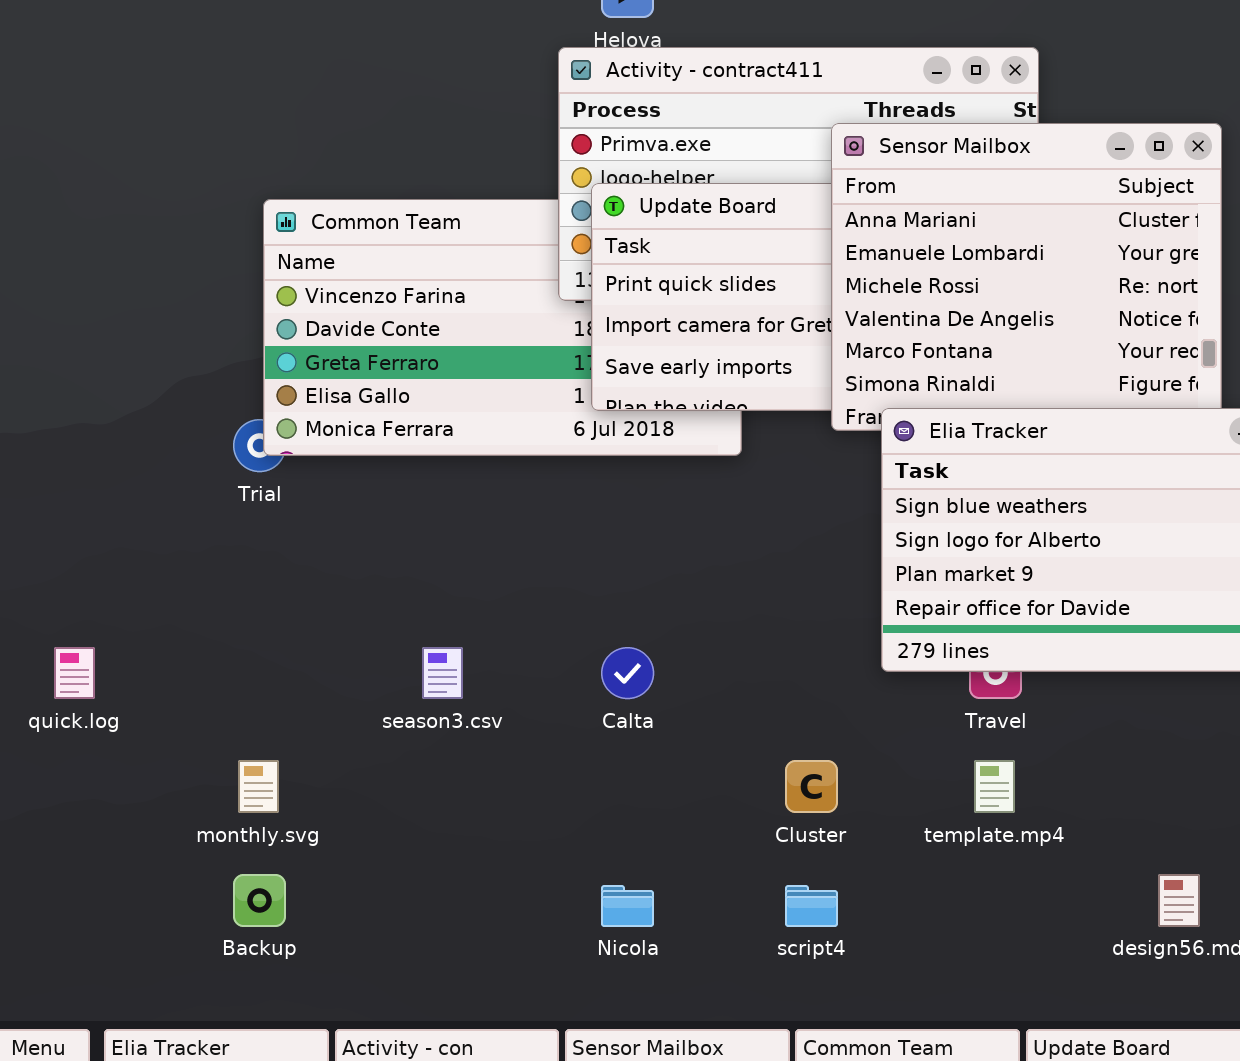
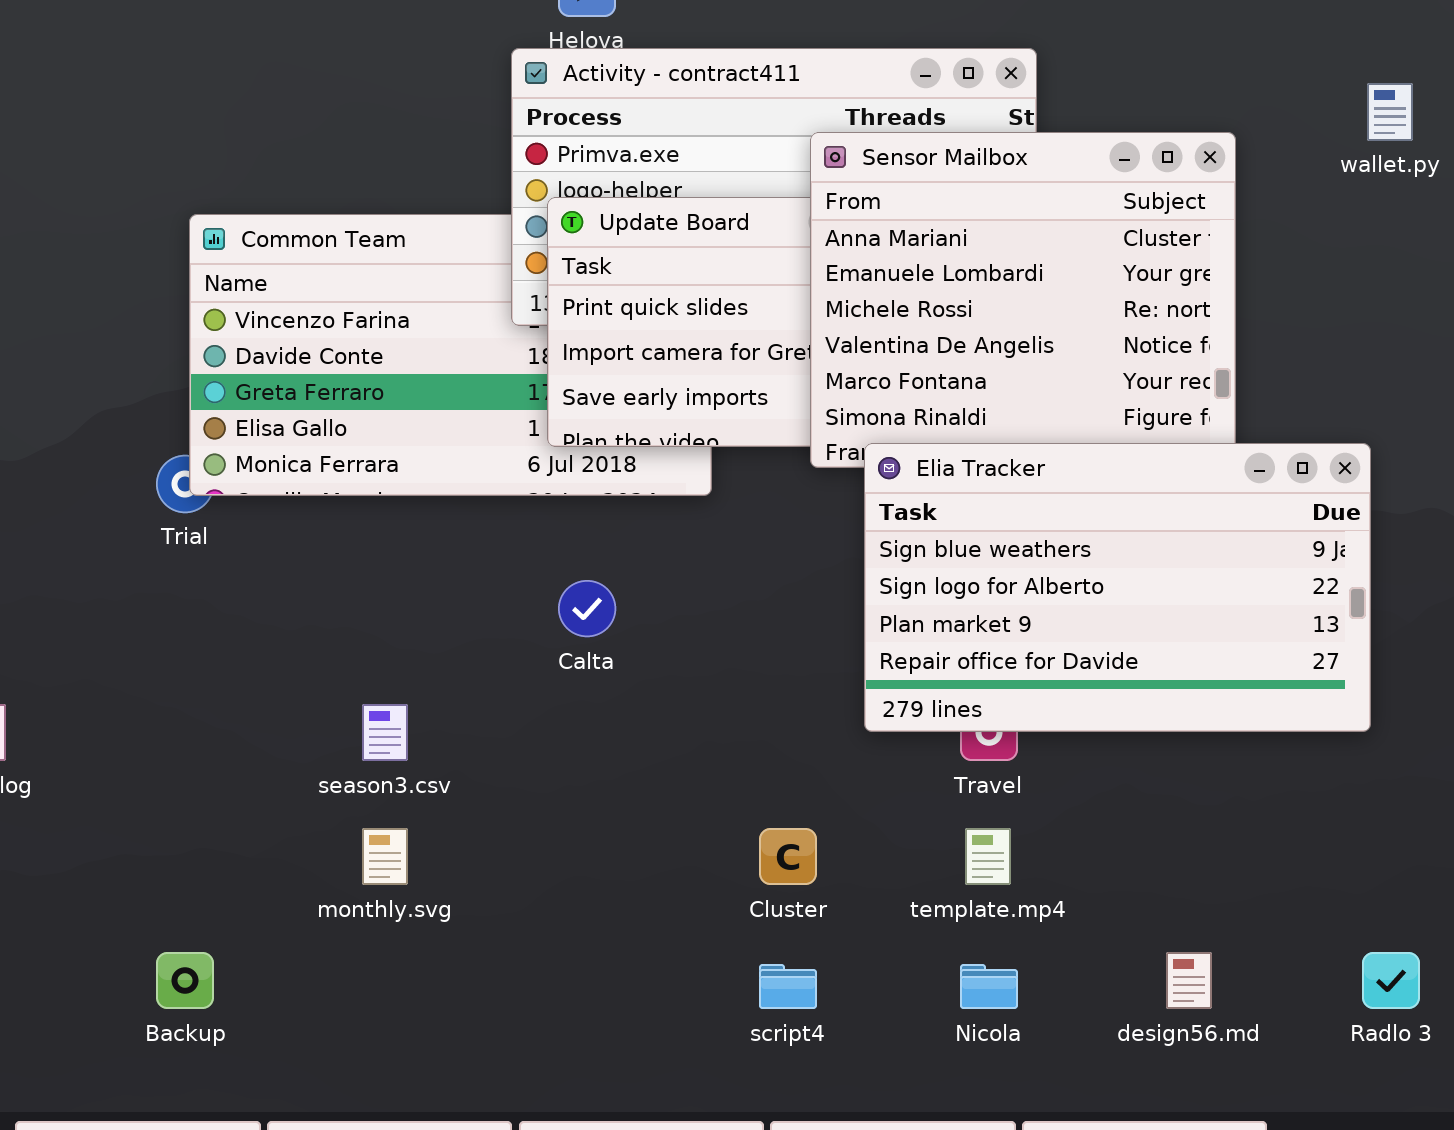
Calta: [601,647,654,699] -> [558,580,616,637], moved
monthly.svg: [238,760,279,813] -> [362,828,408,885], moved
Nicola: [601,885,654,927] -> [960,964,1018,1009], moved

